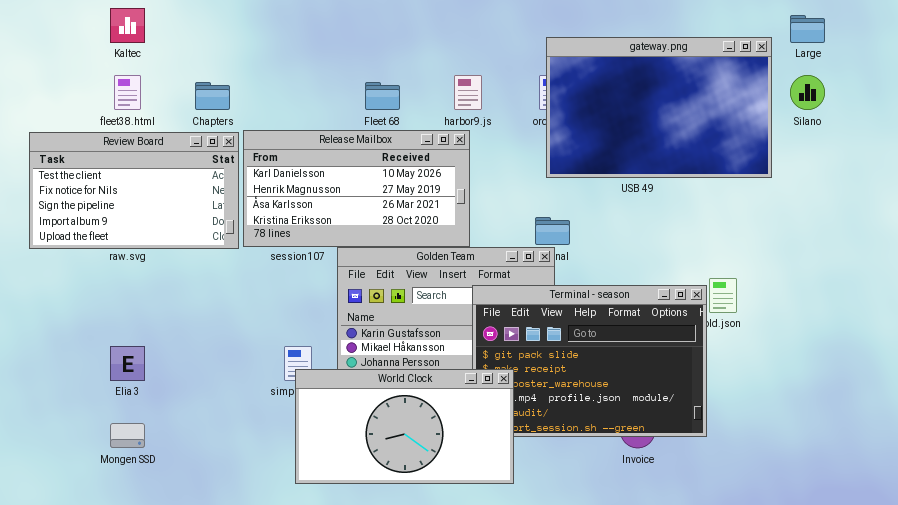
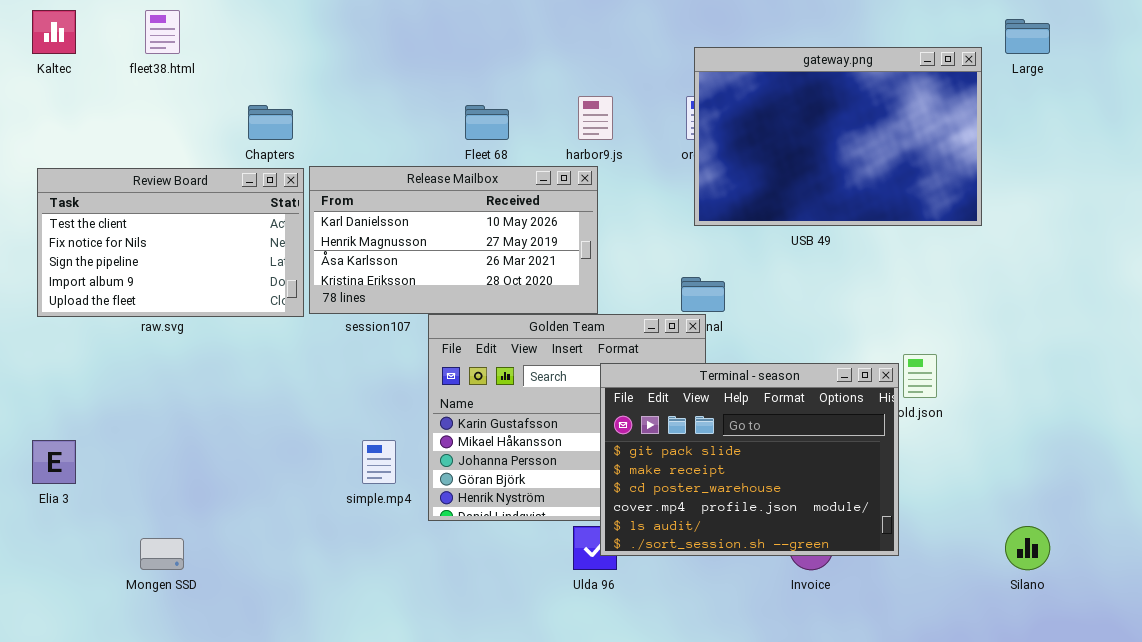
Kaltec: [110,8,145,43] -> [32,10,76,54], moved
fleet38.html: [114,75,141,110] -> [145,10,180,54], moved
Silano: [790,75,825,110] -> [1005,526,1050,570], moved
Elia 3: [110,346,145,381] -> [32,440,76,484], moved
World Clock: [295,369,514,484] -> none, closed

